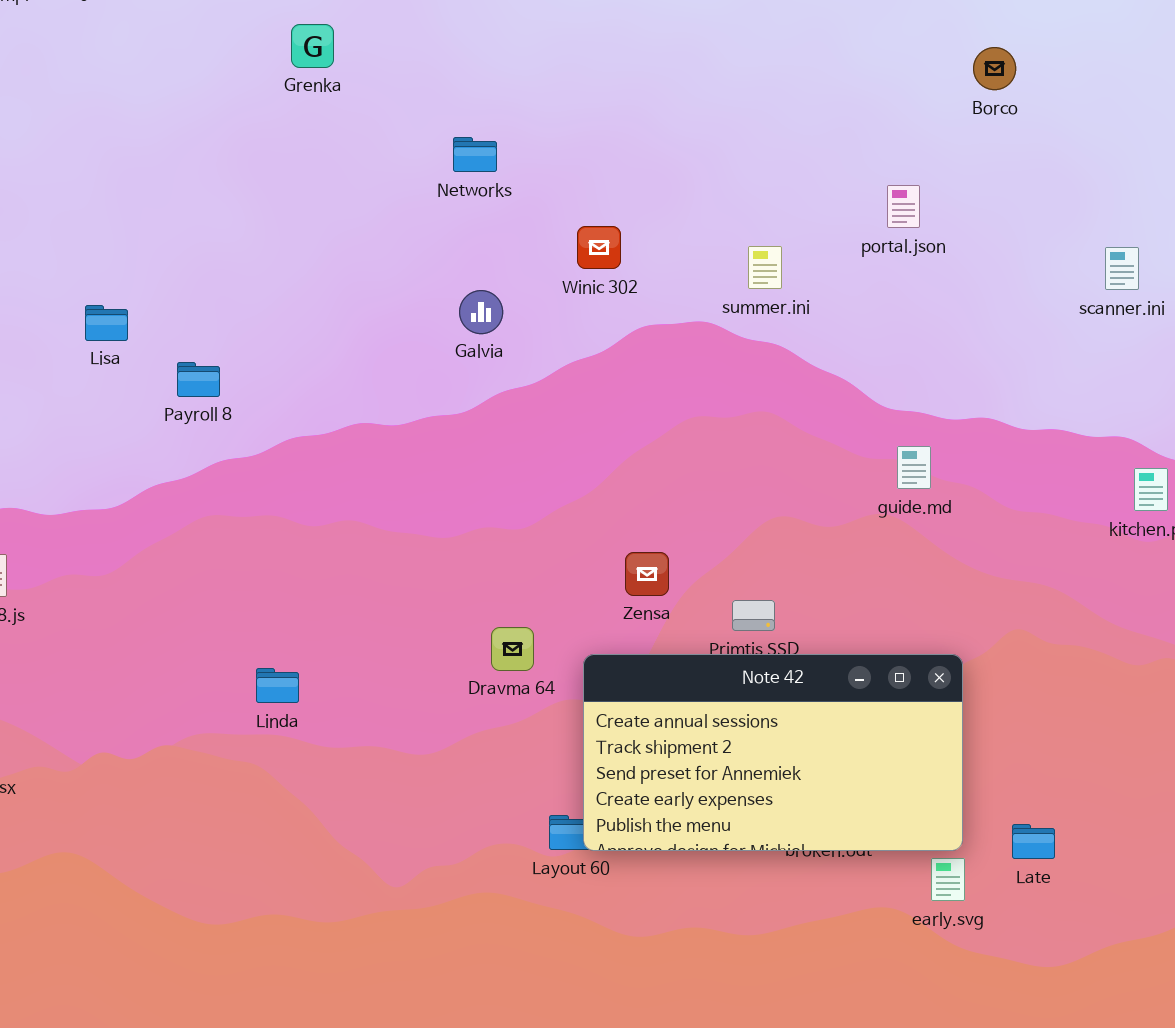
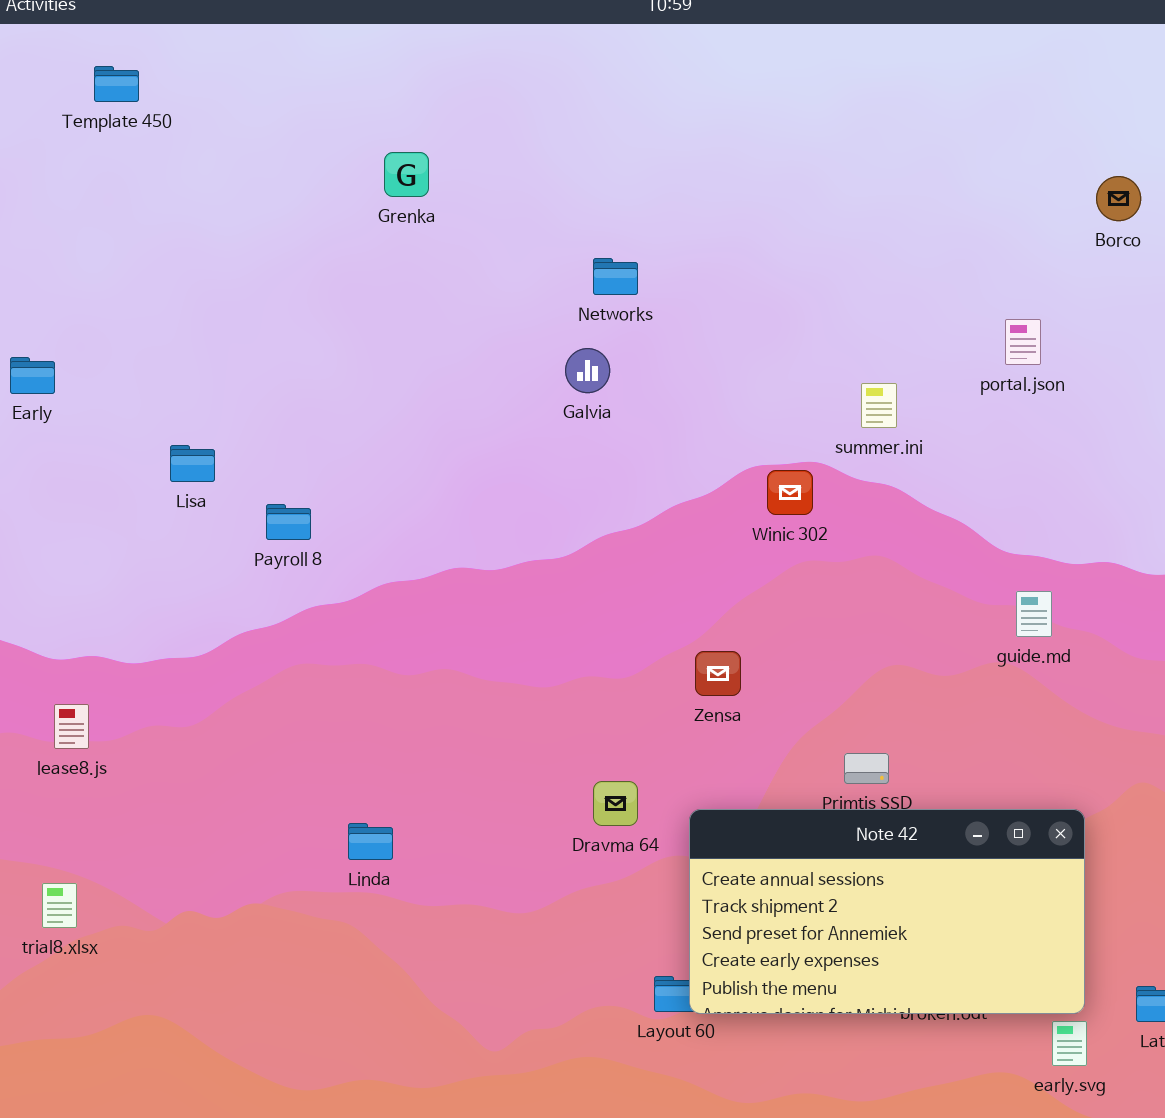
Networks: [453,137,497,172] -> [593,258,638,295], moved
Winic 302: [577,226,621,269] -> [767,470,813,515], moved
Galvia: [459,290,503,334] -> [565,348,610,393], moved
Zensa: [625,552,669,596] -> [695,651,741,696], moved

